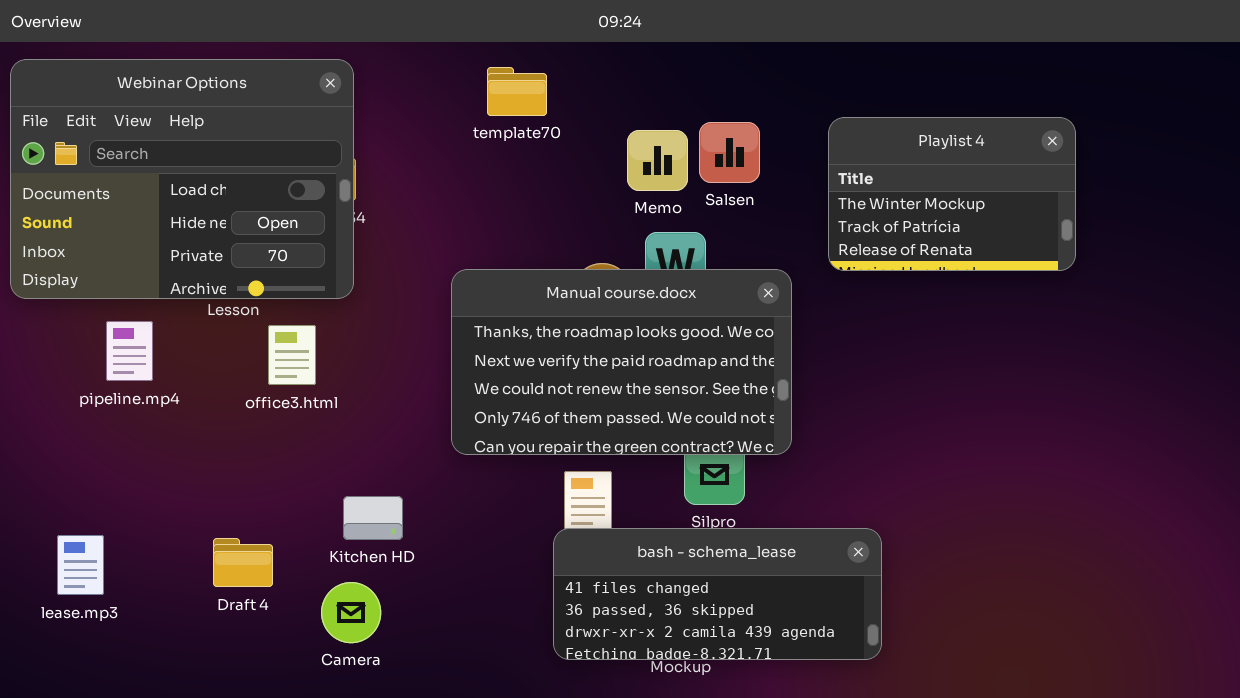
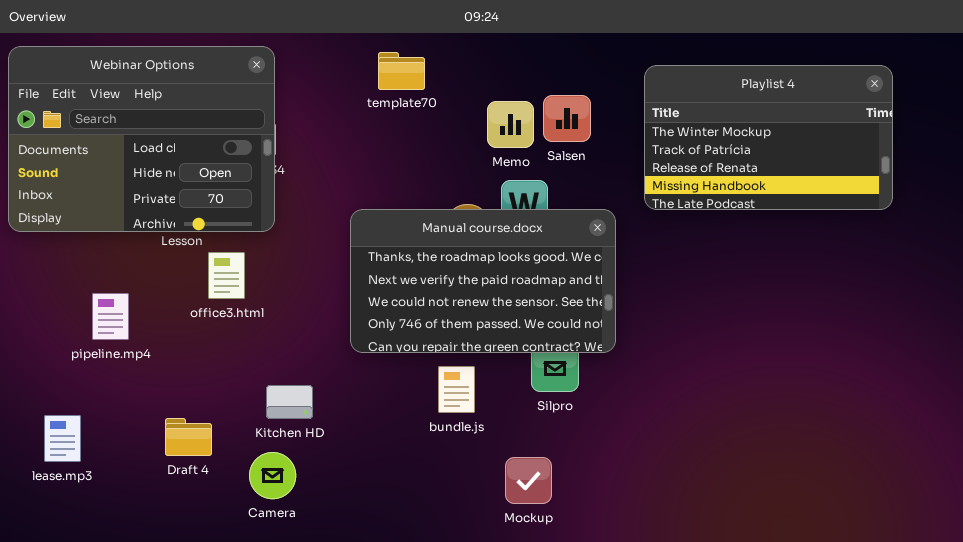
Playlist 4: [828,117,1076,271] -> [644,65,893,210], resized
pipeline.mp4: [106,321,153,381] -> [92,293,129,340], moved
bash - schema_lease: [553,528,882,660] -> none, closed

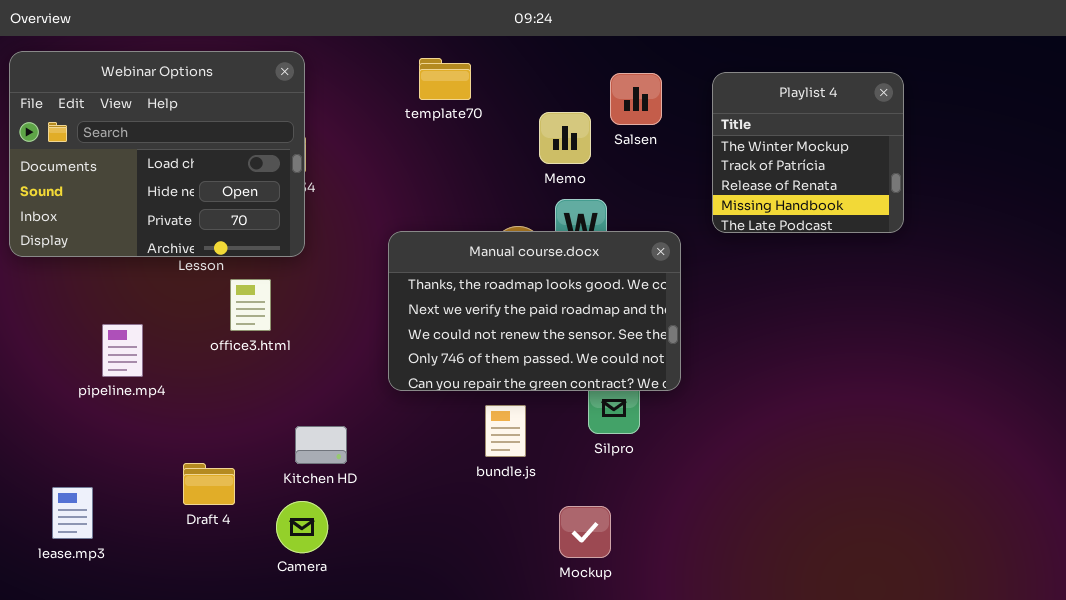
Playlist 4: [644,65,893,210] -> [712,72,904,233], resized
Salsen: [543,95,591,142] -> [610,73,662,125], moved
lease.mp3: [44,415,81,462] -> [52,487,93,539], moved

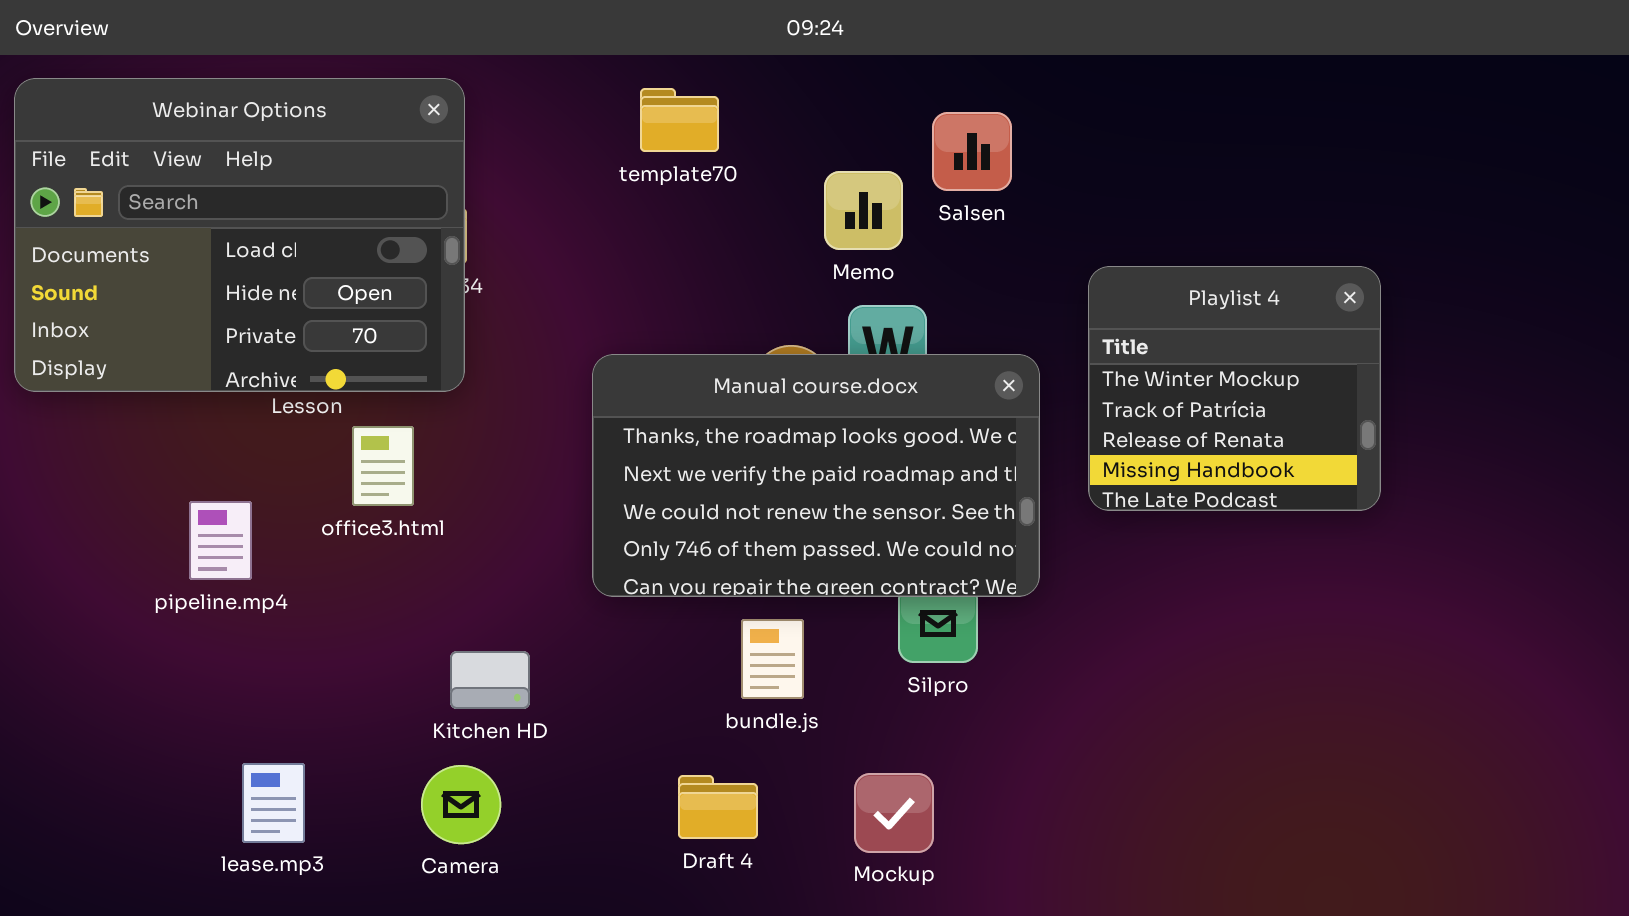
Playlist 4: [712,72,904,233] -> [1088,266,1381,511], moved
pipeline.mp4: [102,324,143,377] -> [189,501,252,580], moved
Draft 4: [183,463,235,505] -> [678,775,758,839], moved
lease.mp3: [52,487,93,539] -> [242,763,305,843], moved

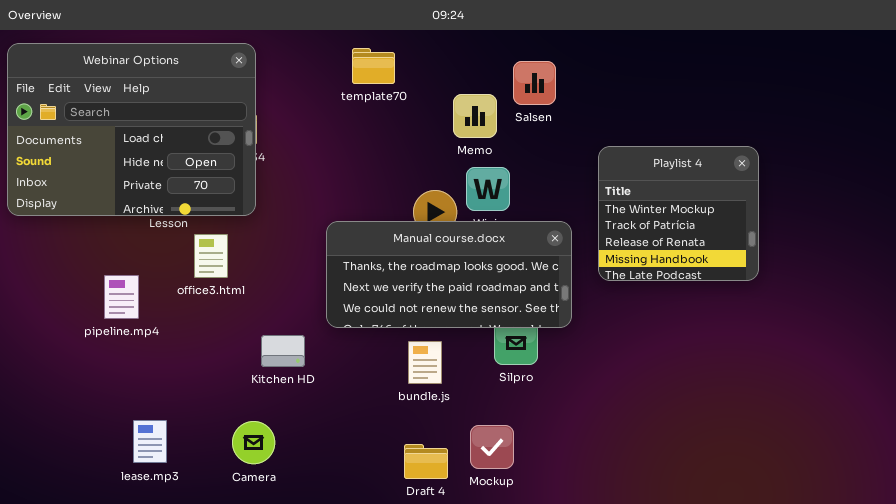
Manual course.docx: [592,354,1040,597] -> [326,221,572,328], resized
Kitchen HD: [450,651,530,709] -> [261,335,305,367], moved
Draft 4: [678,775,758,839] -> [404,444,448,479], moved

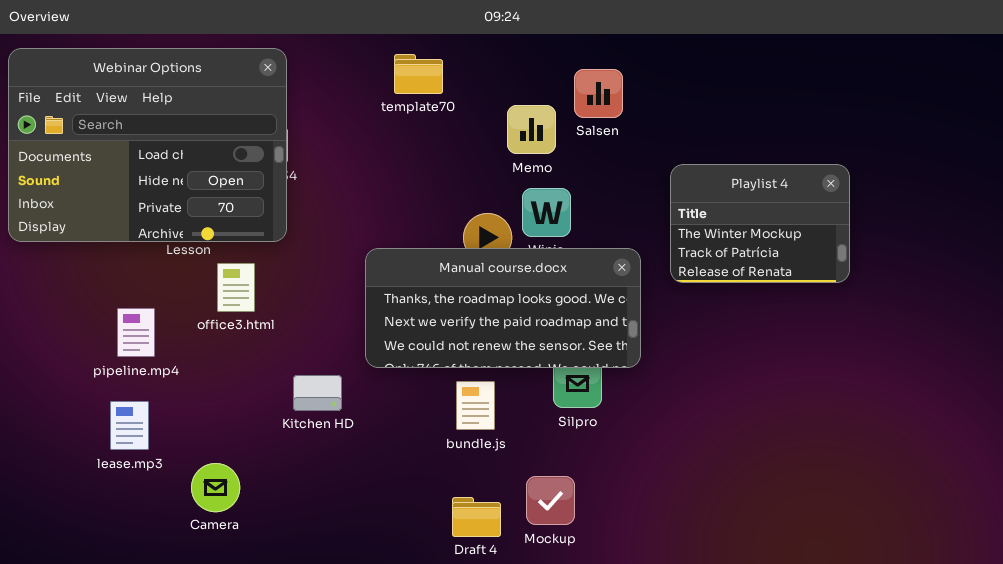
Playlist 4: [598,146,759,281] -> [670,164,850,283], resized
lease.mp3: [133,420,167,463] -> [110,401,149,450], moved
Camera: [232,421,275,464] -> [191,463,240,512], moved

